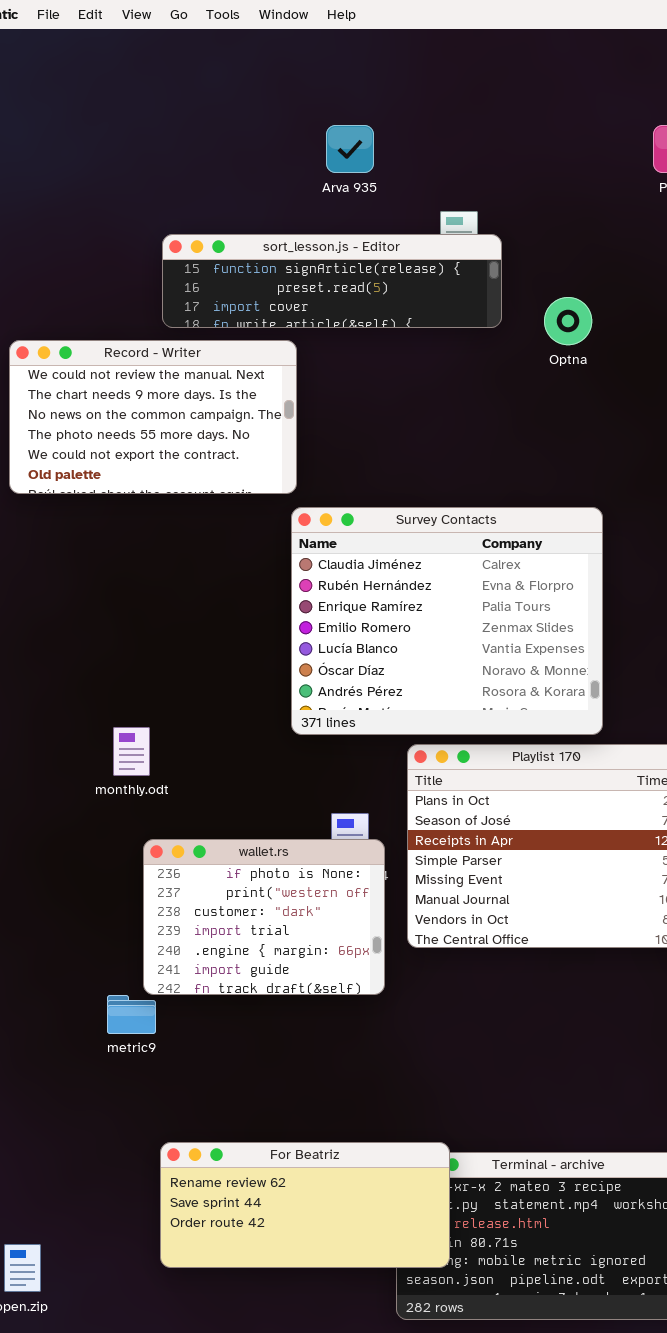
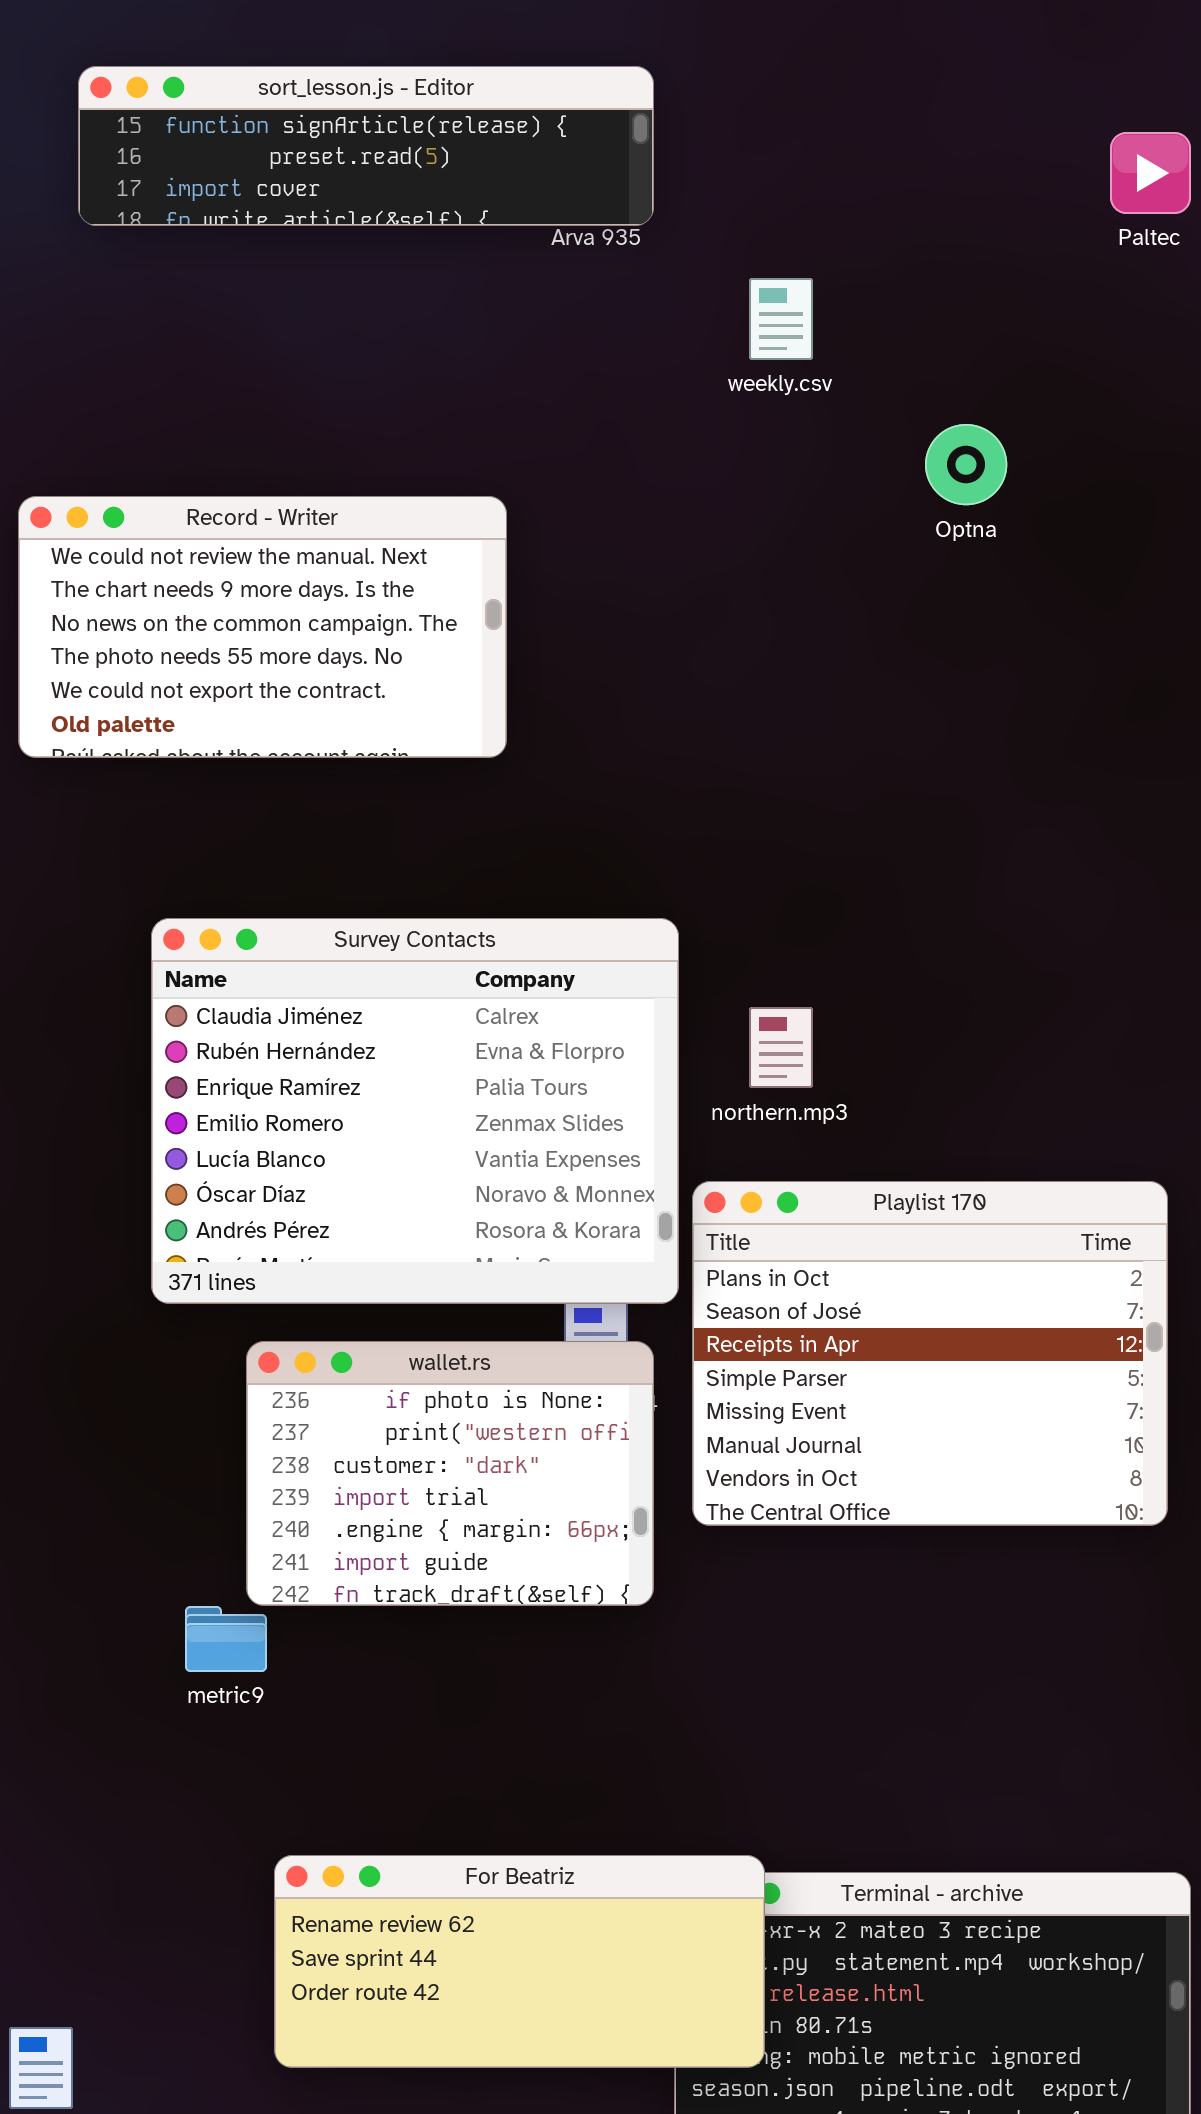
sort_lesson.js - Editor: [162,234,502,328] -> [78,66,654,226], moved
Survey Contacts: [291,507,603,735] -> [151,918,679,1304], moved

